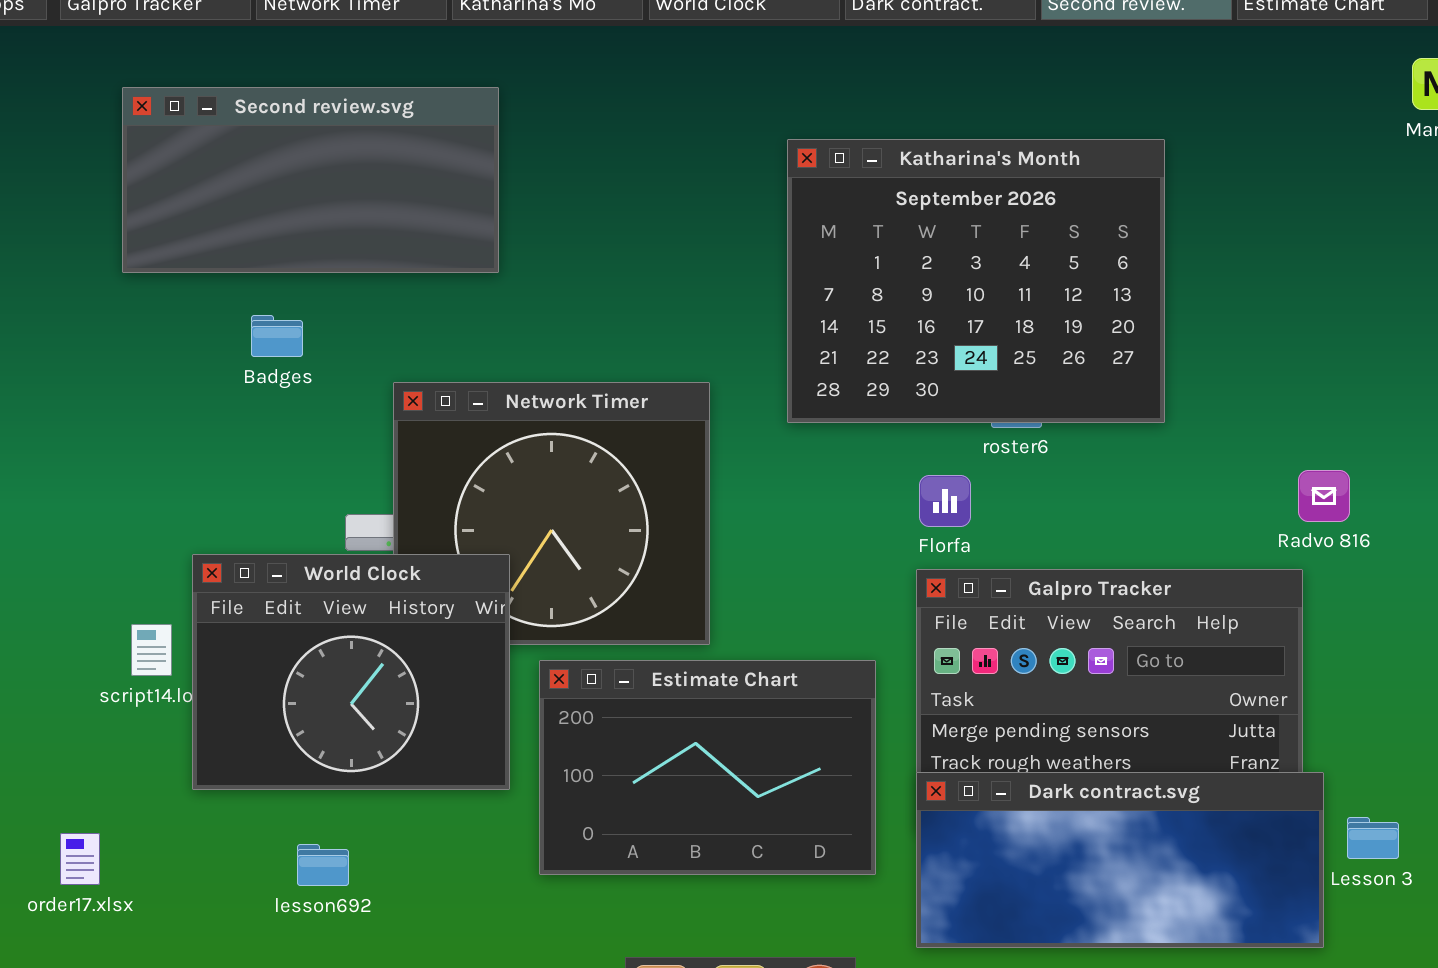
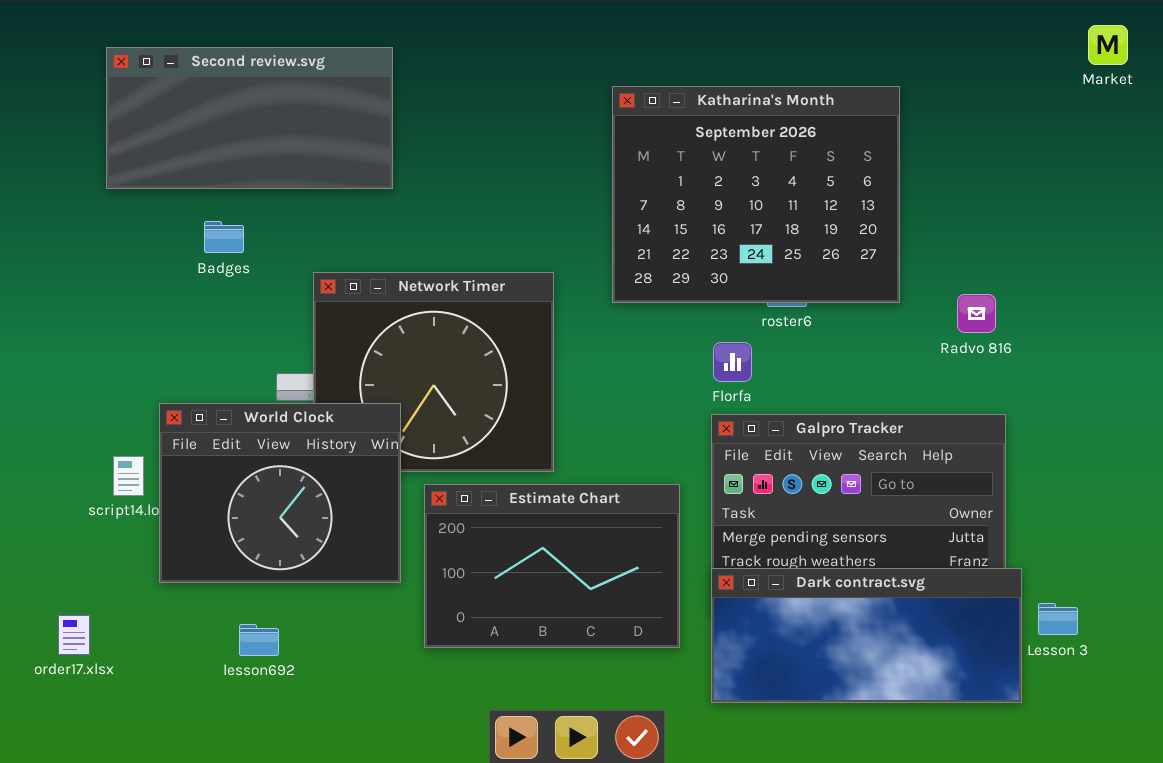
Radvo 816: [1298,470,1350,522] -> [957,294,996,333], moved

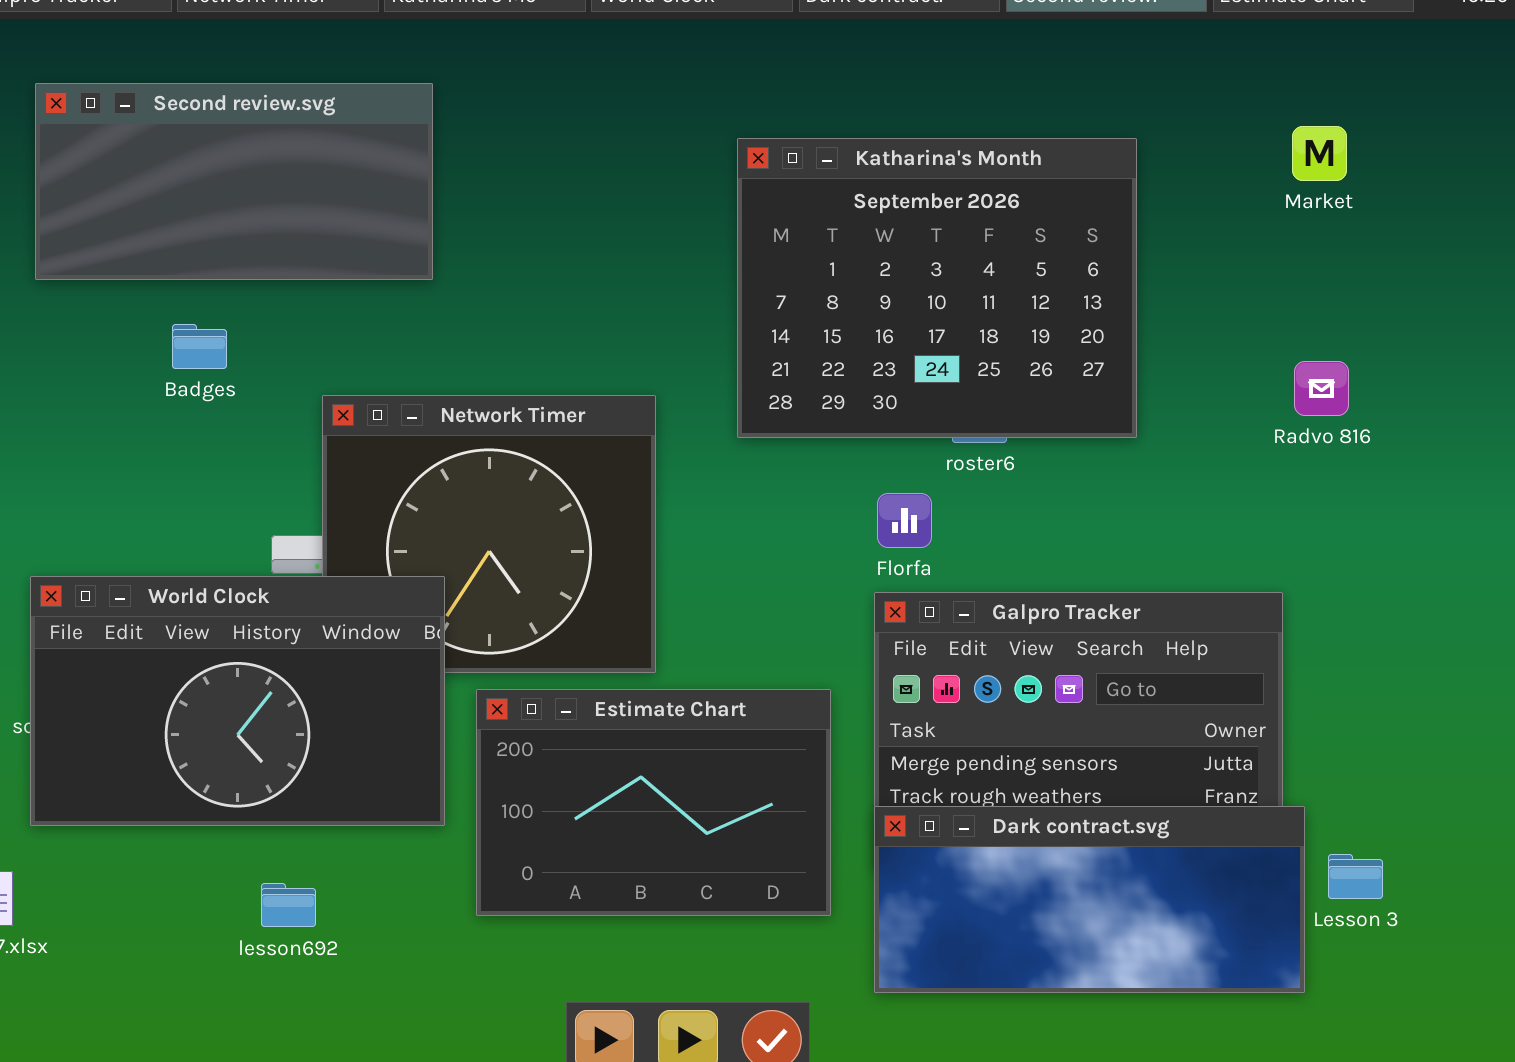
Market: [1088,25,1128,65] -> [1292,126,1347,181], moved
Radvo 816: [957,294,996,333] -> [1294,361,1349,416], moved
World Clock: [159,403,401,583] -> [30,576,445,826], resized
lesson692: [239,624,279,656] -> [261,883,316,927], moved

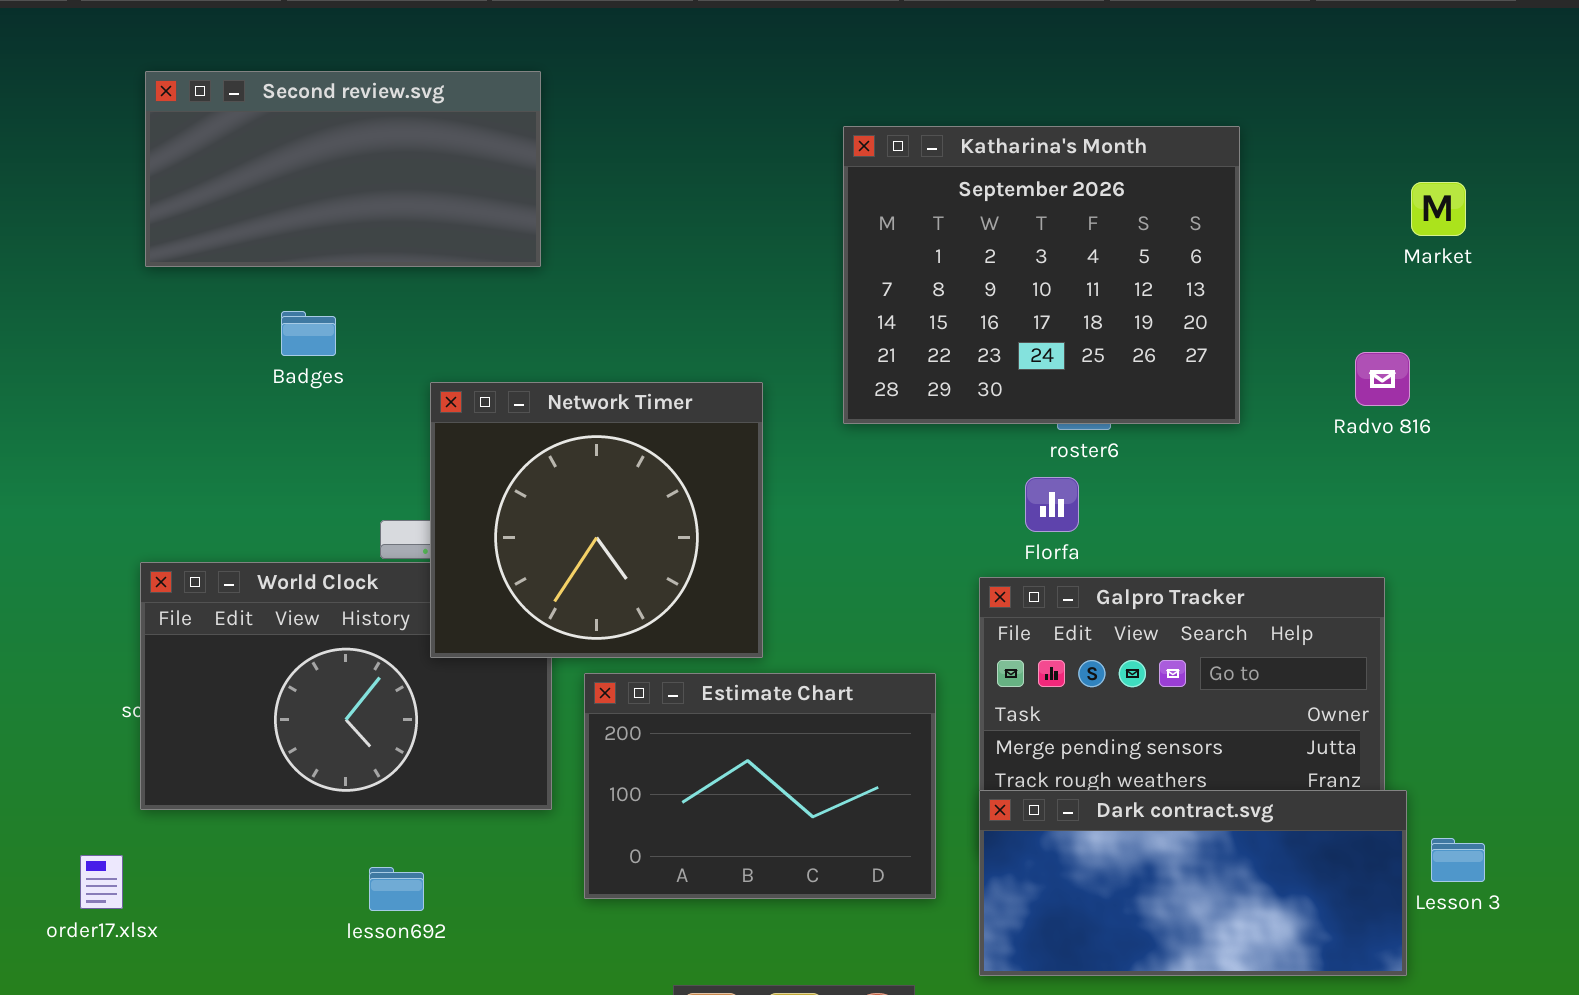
Market: [1292,126,1347,181] -> [1411,182,1466,236], moved
Radvo 816: [1294,361,1349,416] -> [1355,352,1410,406], moved
Network Timer: [322,395,656,673] -> [430,382,763,658], raised
Florfa: [877,493,932,548] -> [1025,477,1079,532], moved

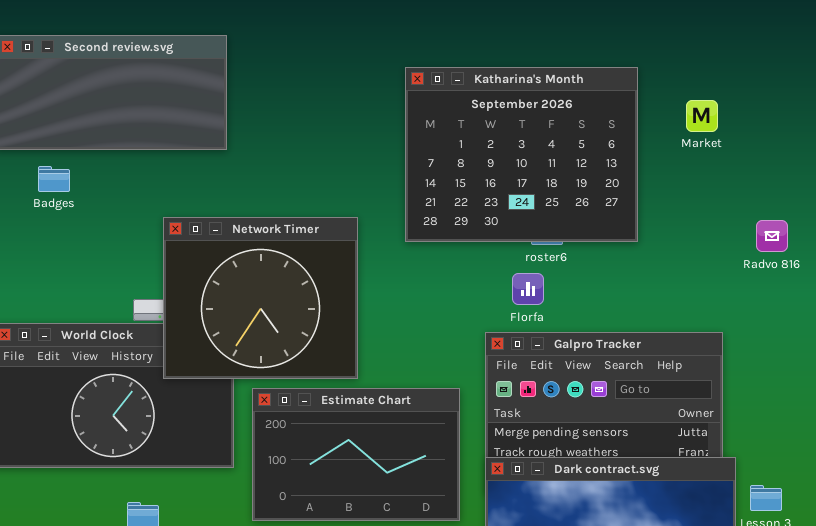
Market: [1411,182,1466,236] -> [686,100,718,132], moved
Badges: [281,311,336,356] -> [38,166,70,192], moved
Radvo 816: [1355,352,1410,406] -> [756,220,788,252], moved

